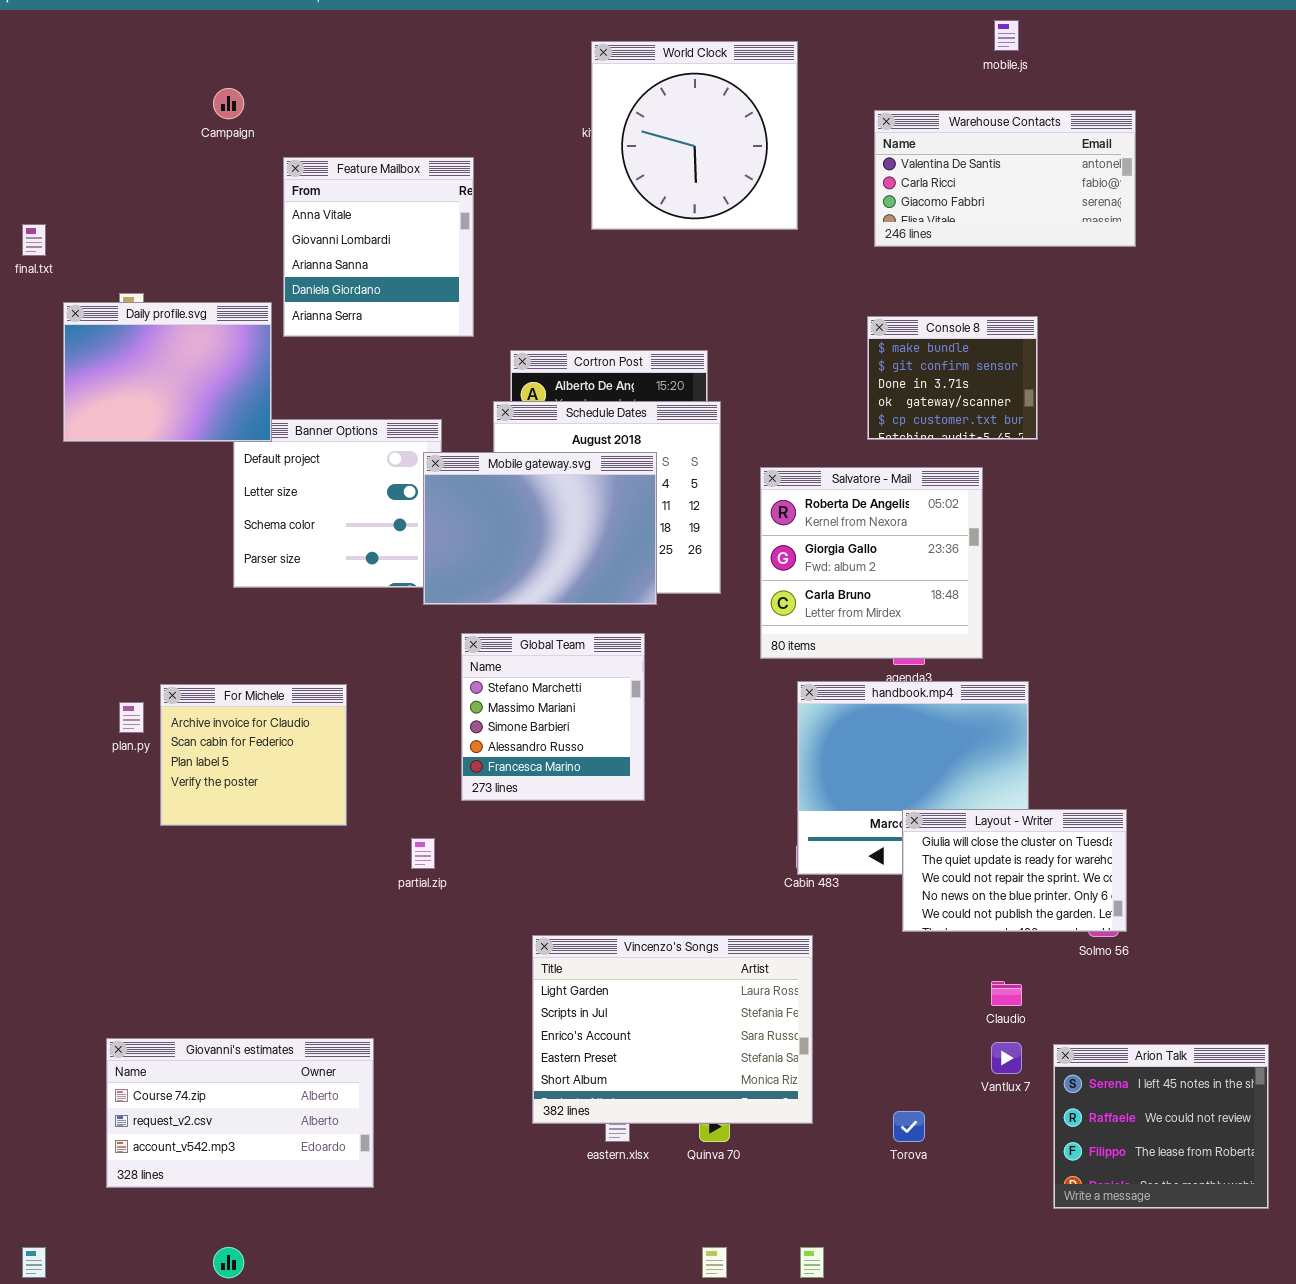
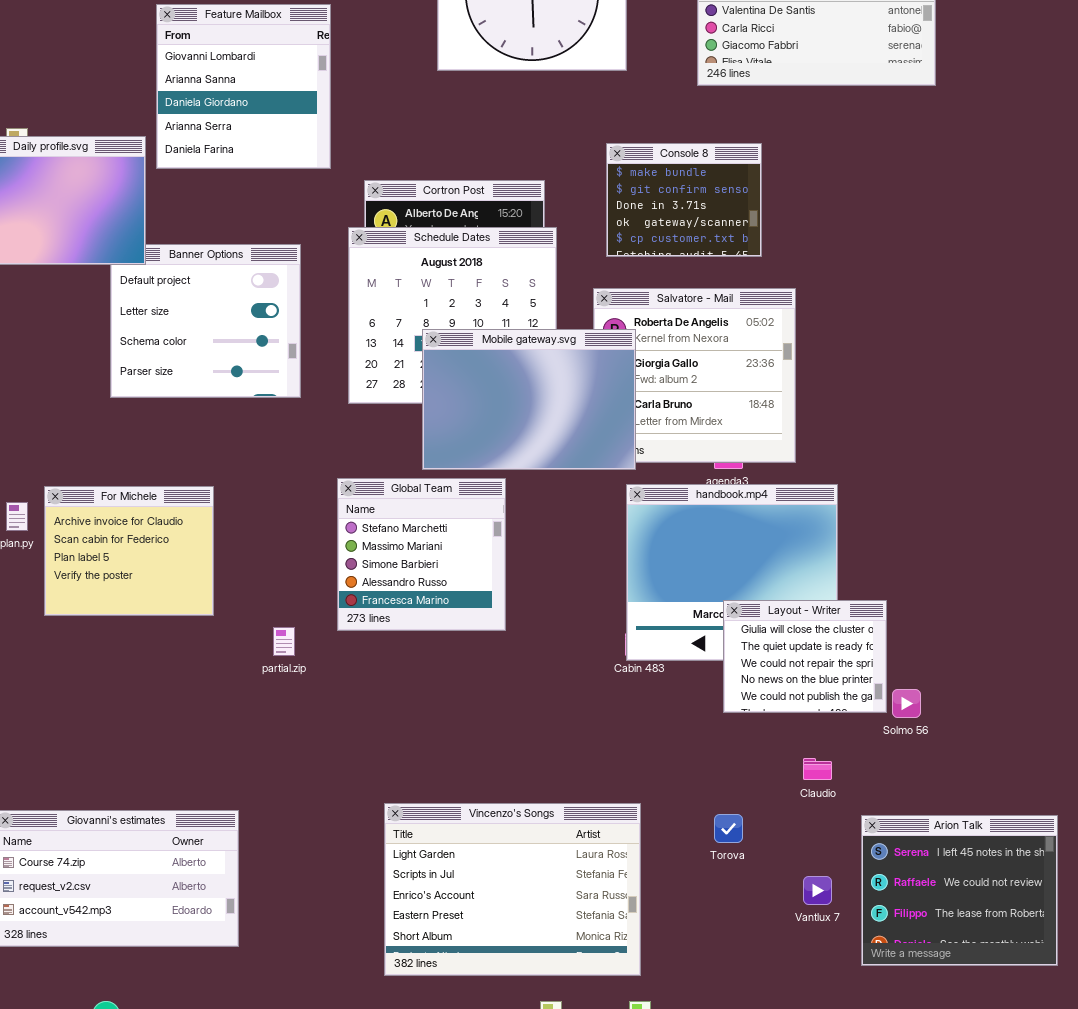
Feature Mailbox: [283,157,474,337] -> [156,4,331,169], scrolled down 1 row
Console 8: [867,316,1038,440] -> [606,143,762,257], moved
Mobile gateway.svg: [423,452,657,605] -> [422,329,636,470], moved
Global Team: [461,633,645,801] -> [337,478,506,631], moved
Layout - Writer: [902,809,1127,932] -> [723,600,887,713], resized
Vincenzo's Songs: [532,935,813,1124] -> [384,803,641,976], moved
Vantlux 7: [991,1042,1022,1074] -> [803,876,832,905], moved
Torova: [893,1111,925,1142] -> [714,814,743,843], moved

